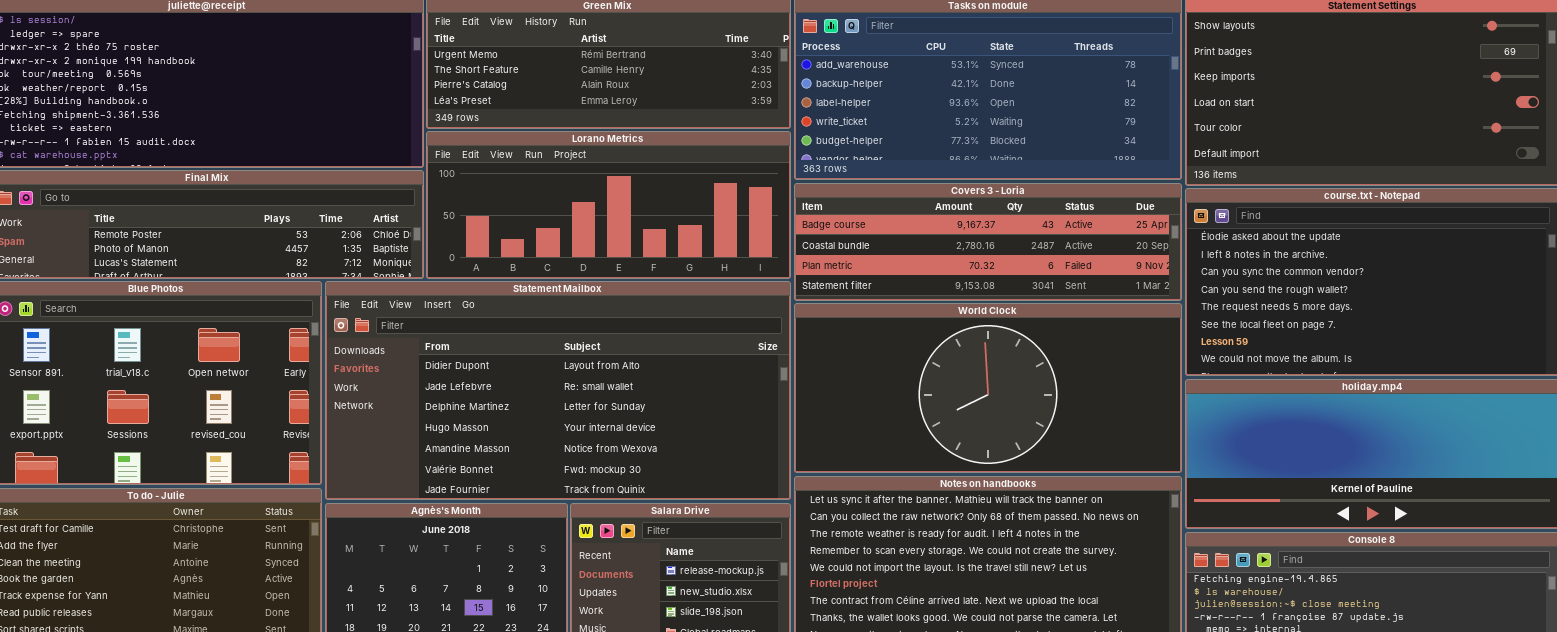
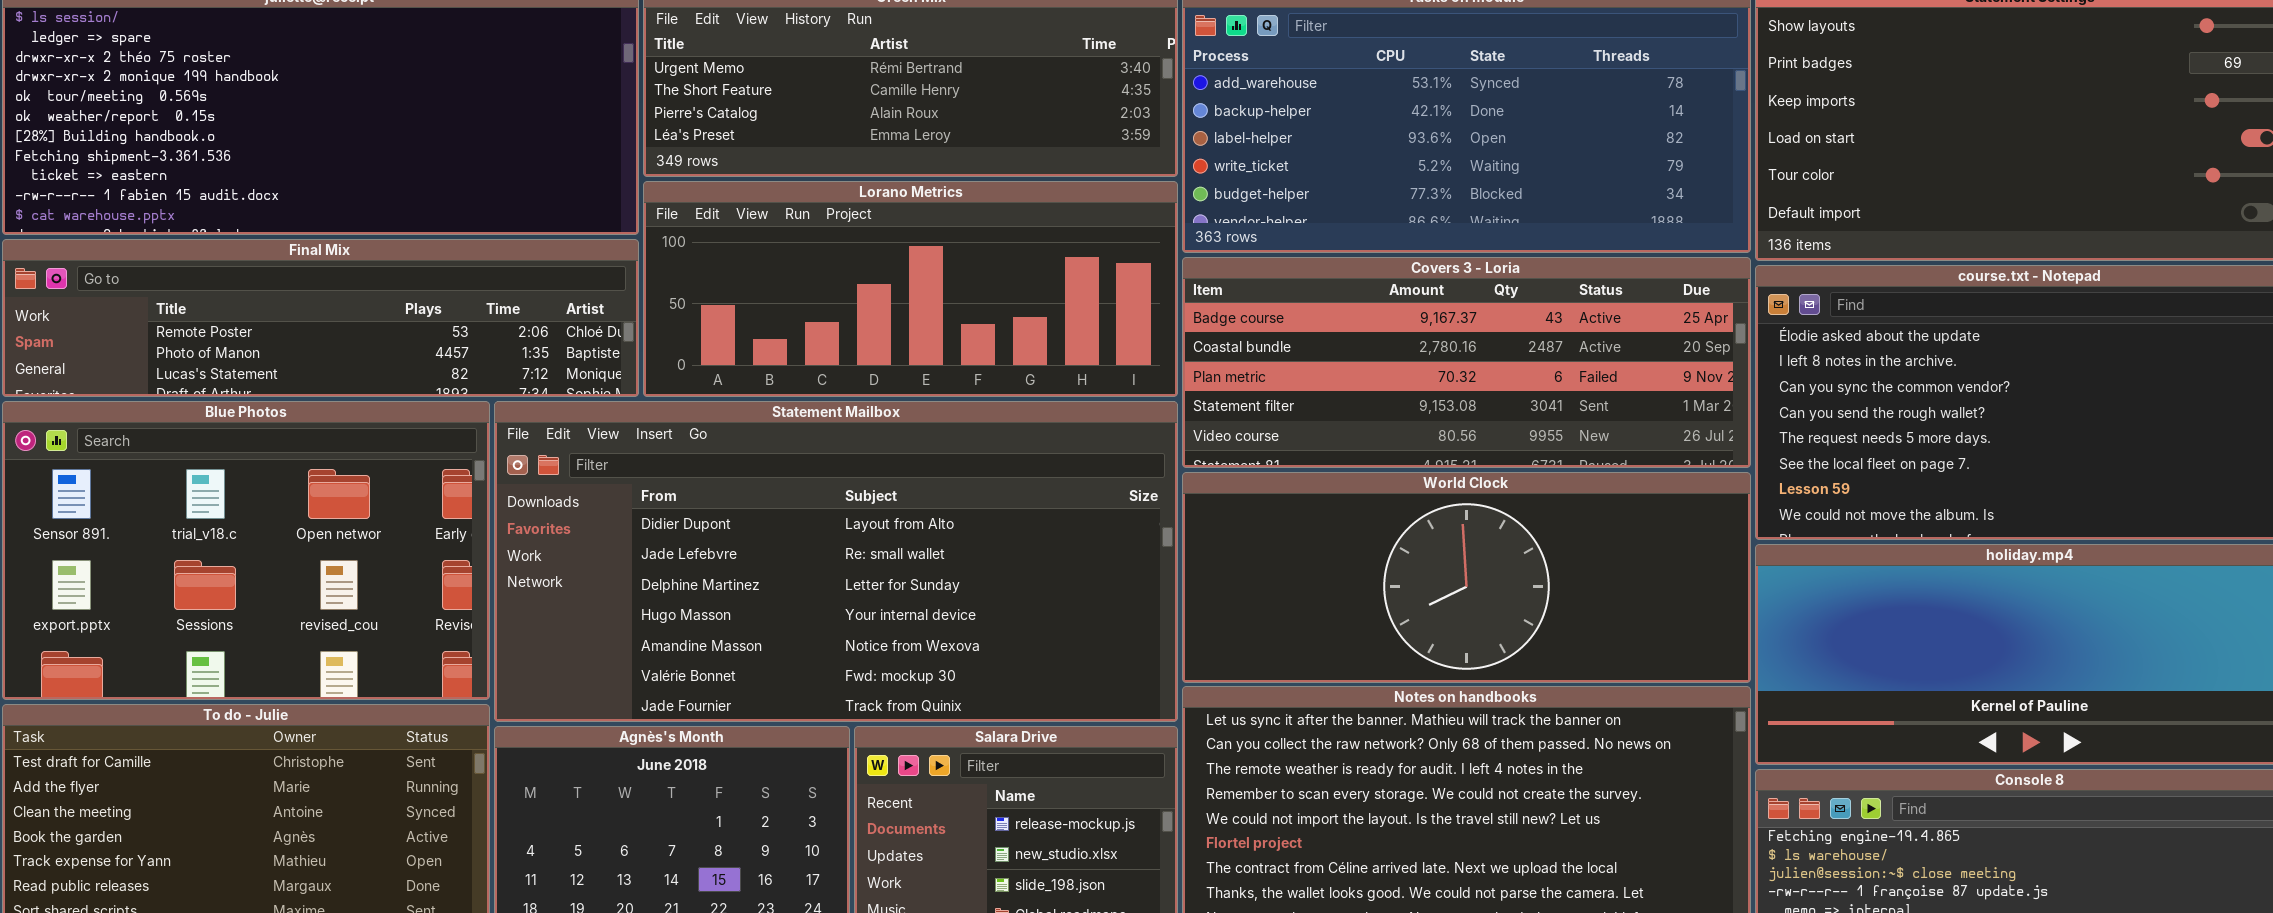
Covers 3 - Loria: [794,183,1182,301] -> [1182,257,1751,468], resized
World Clock: [794,303,1182,473] -> [1182,472,1751,683], resized

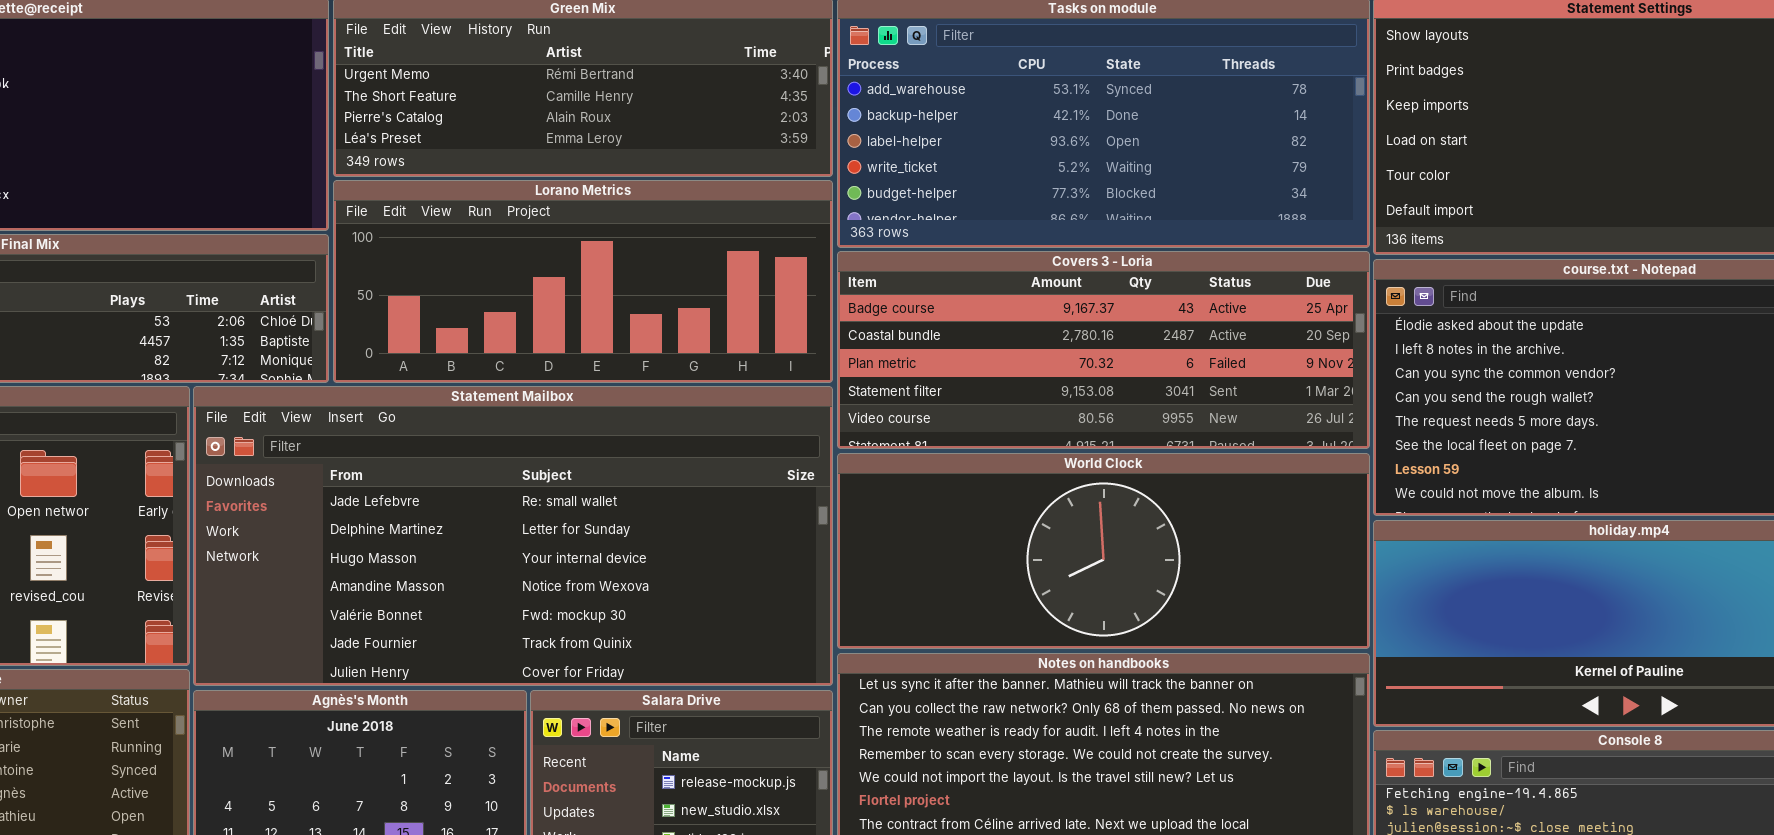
Statement Mailbox: [494,401,1178,722] -> [193,386,833,686], scrolled down 1 row

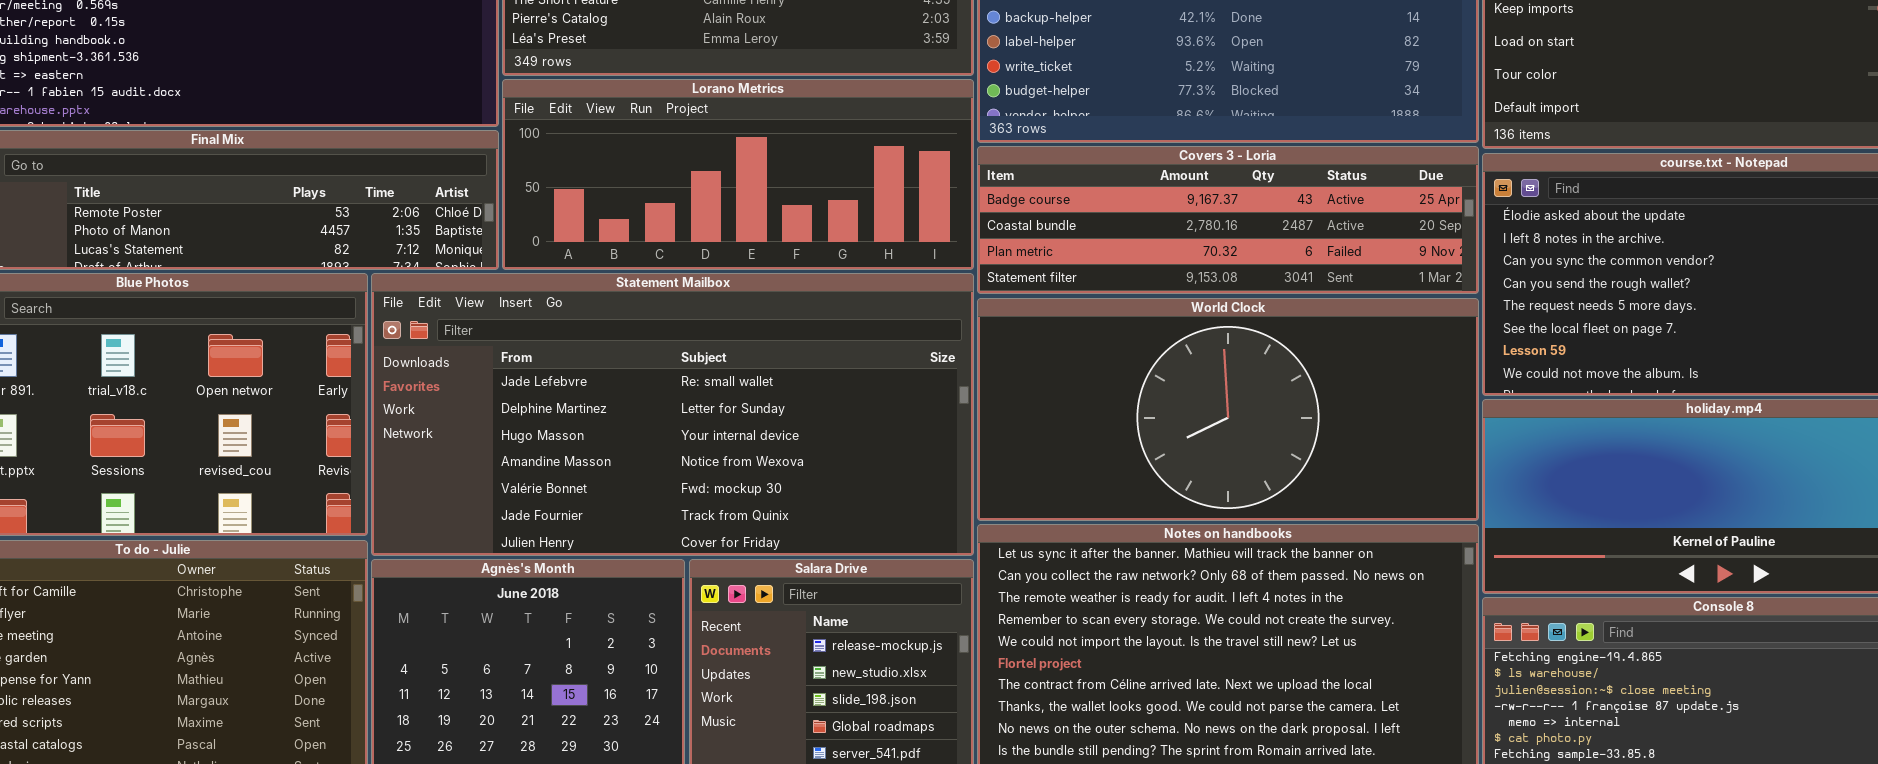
Covers 3 - Loria: [837,251,1370,449] -> [977,146,1479,294], resized
World Clock: [837,453,1370,649] -> [977,298,1479,521], resized

